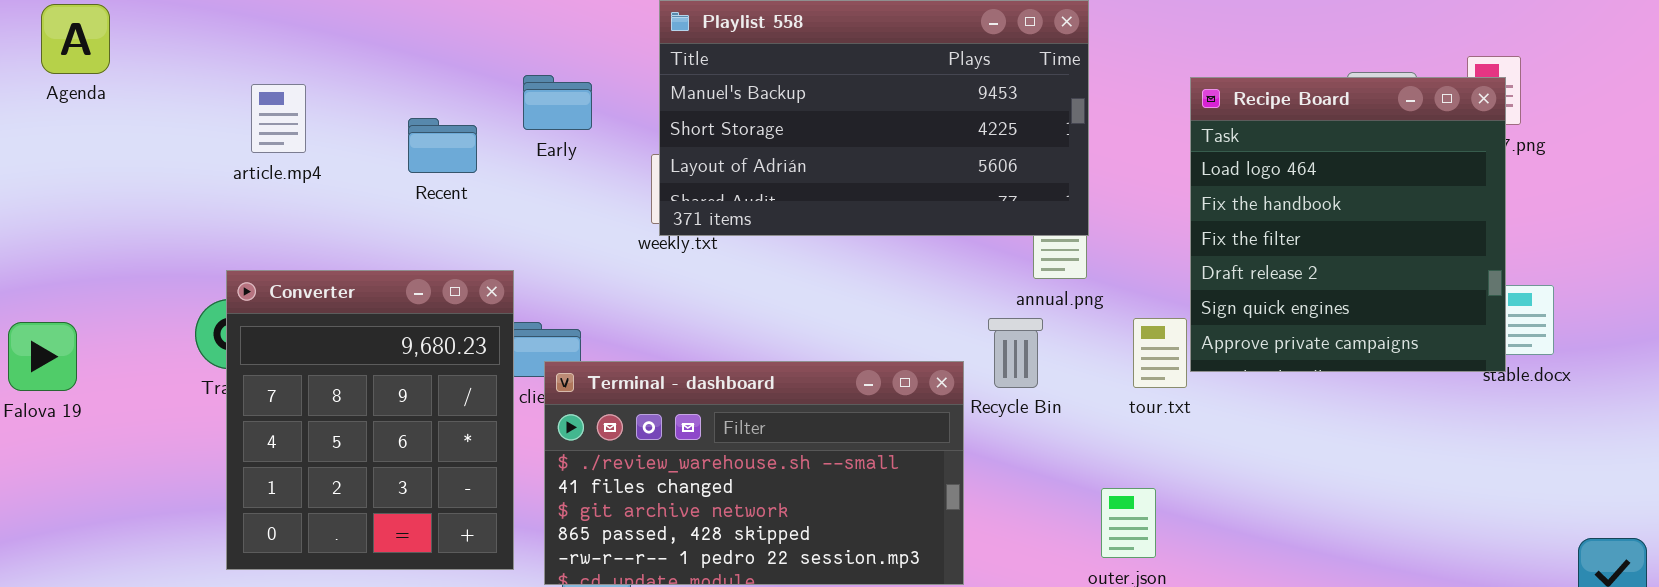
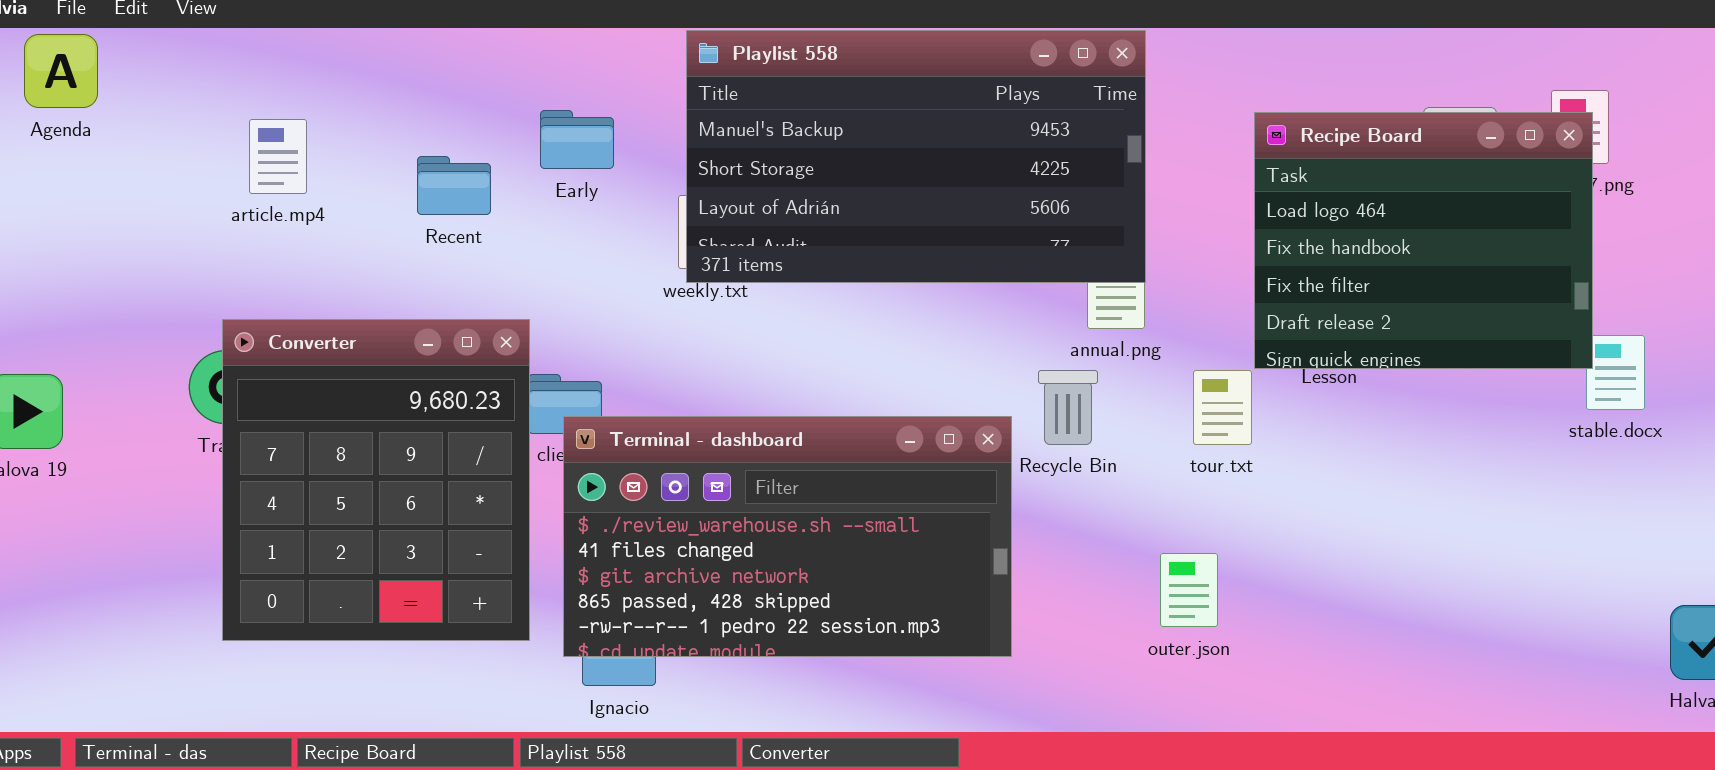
Recipe Board: [1190,77,1506,372] -> [1254,112,1593,369], resized

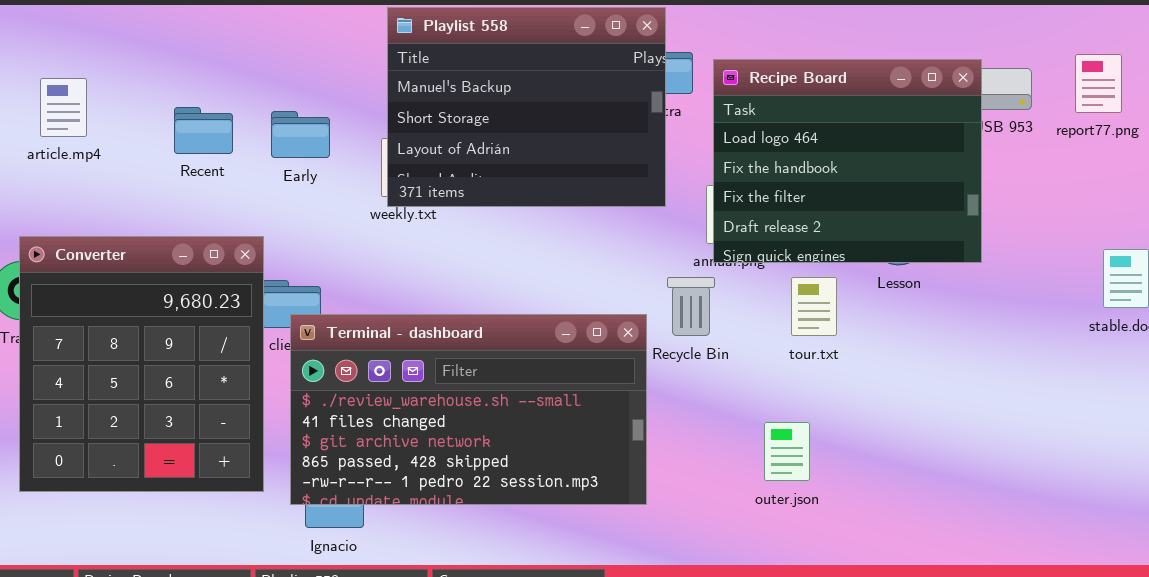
Playlist 558: [686,30,1146,283] -> [387,7,666,207], resized
Early: [540,110,614,169] -> [271,111,330,158], moved
Recipe Board: [1254,112,1593,369] -> [713,59,982,263], moved

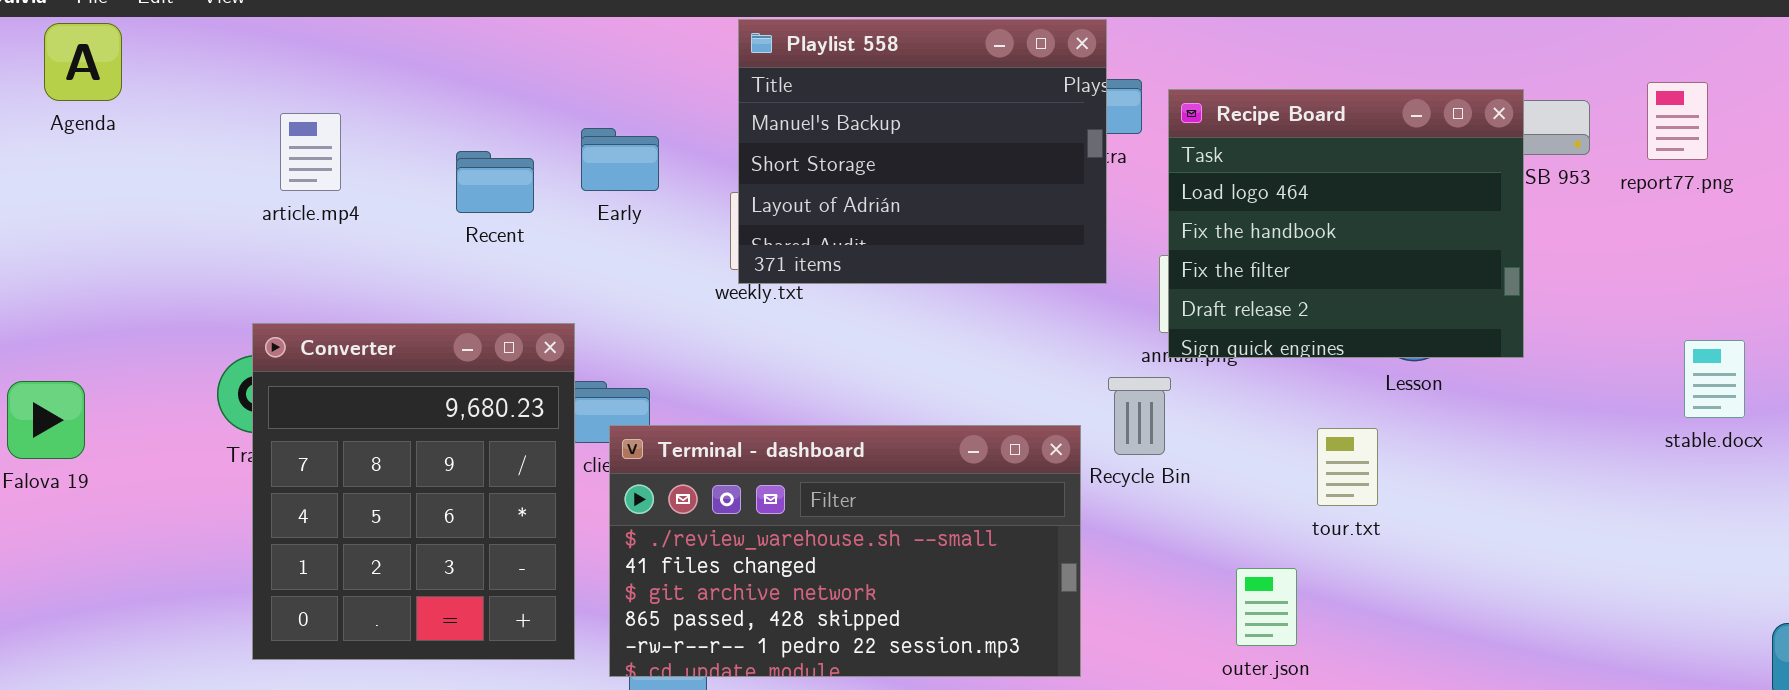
Early: [271,111,330,158] -> [581,128,659,191], moved
tour.txt: [791,277,837,336] -> [1317,428,1378,506], moved

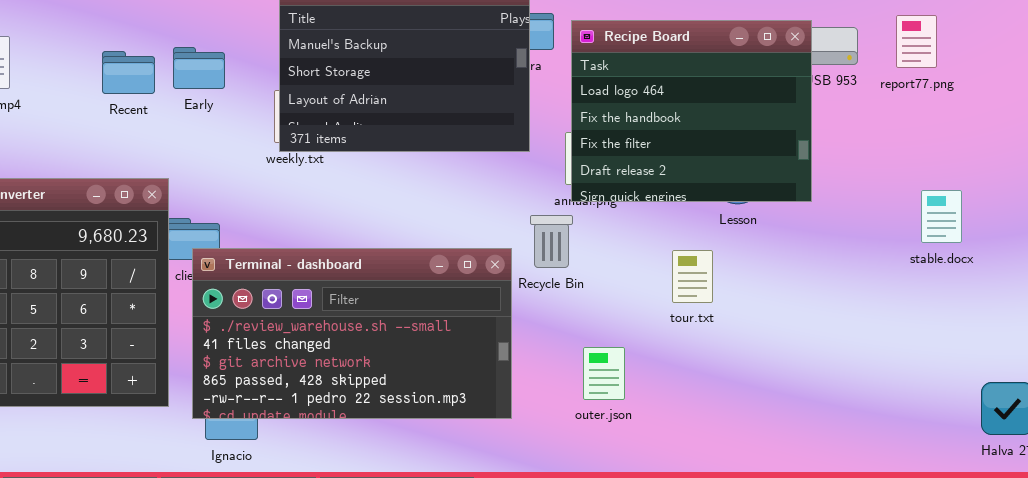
Recent: [456,151,534,213] -> [102,51,155,94], moved
outer.json: [1236,568,1297,646] -> [583,347,625,400], moved

